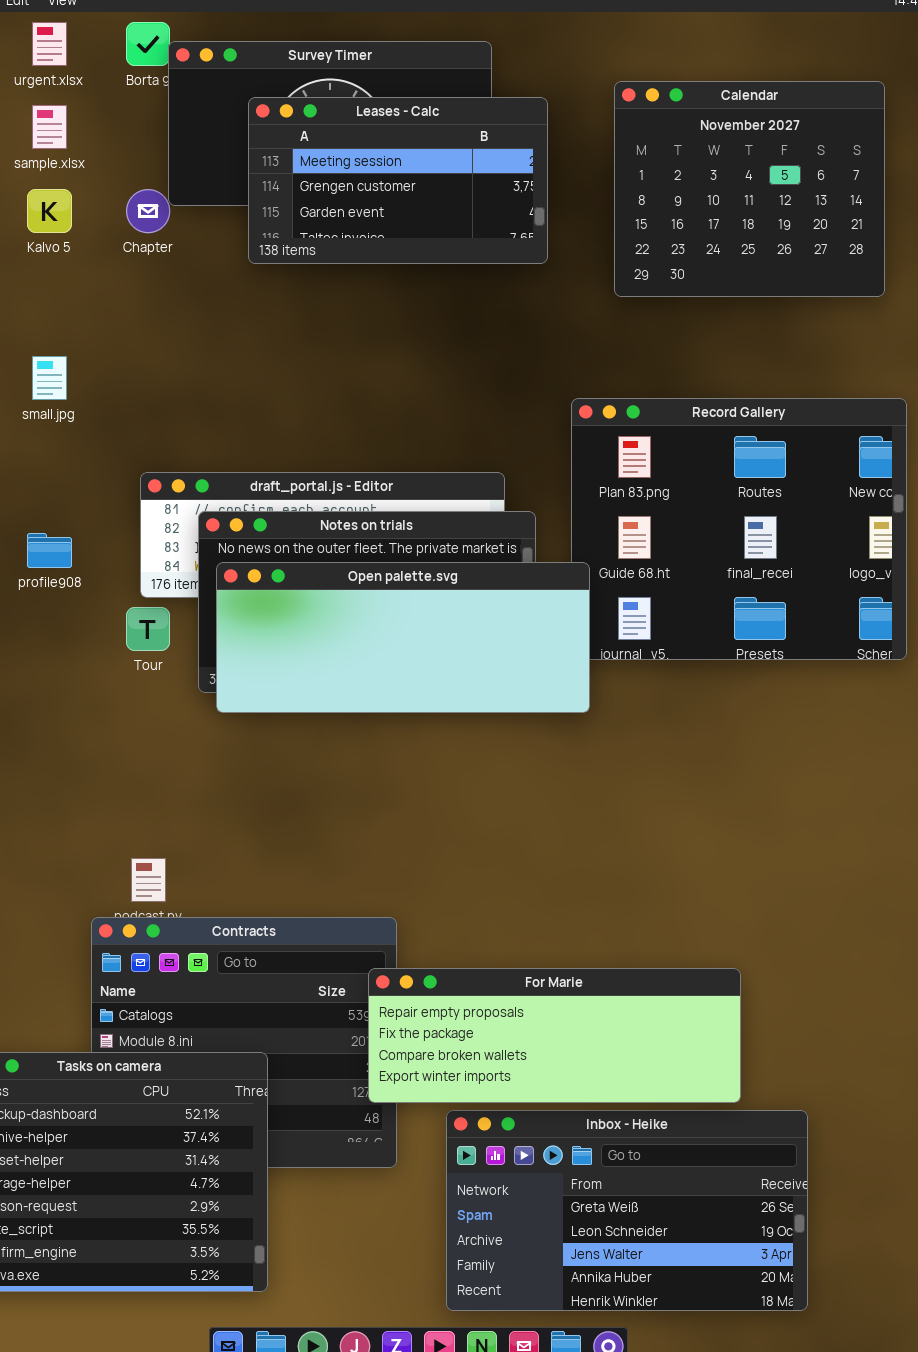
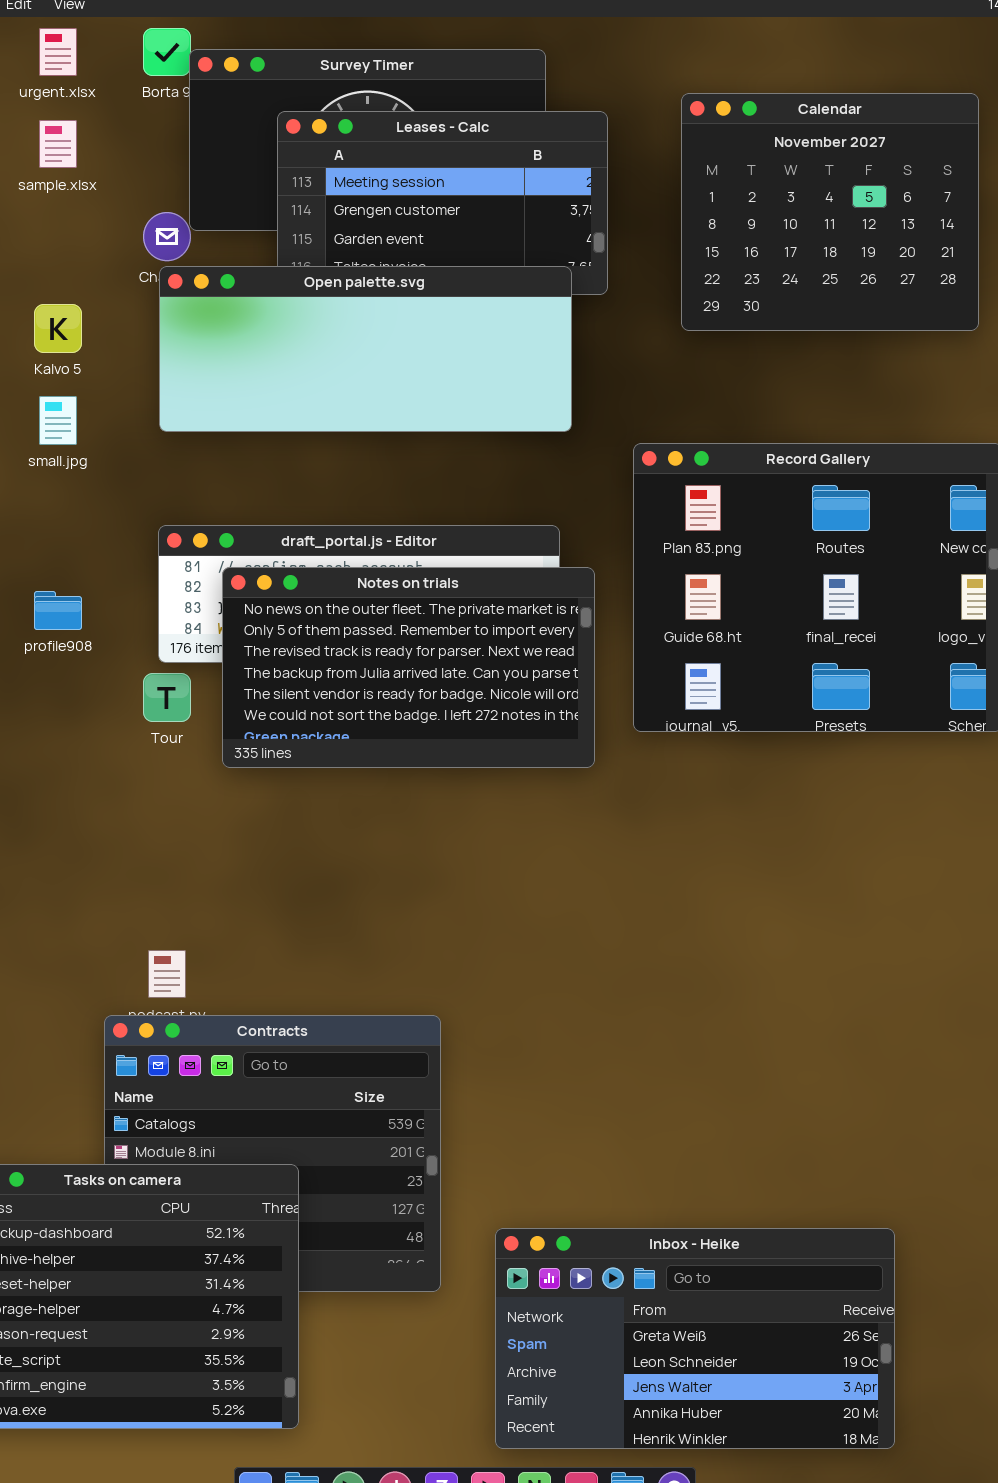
Kalvo 5: [27,189,72,233] -> [34,304,82,353], moved
Open palette.svg: [216,562,590,713] -> [159,266,572,432], moved
For Marie: [368,968,741,1103] -> none, closed

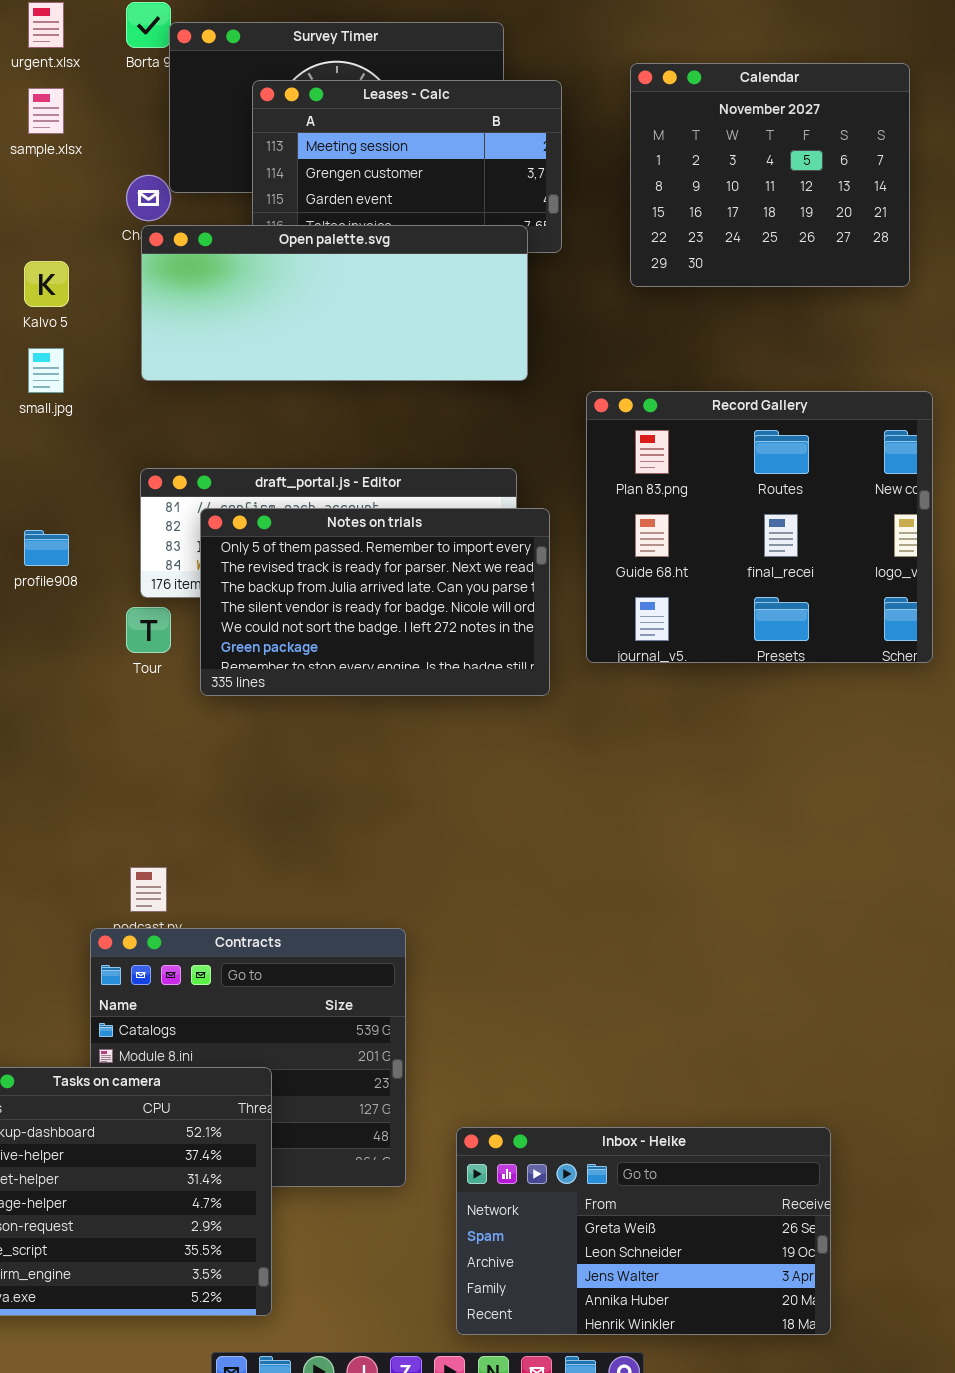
Notes on trials: [222,567,595,768] -> [200,508,550,696], scrolled down 1 row

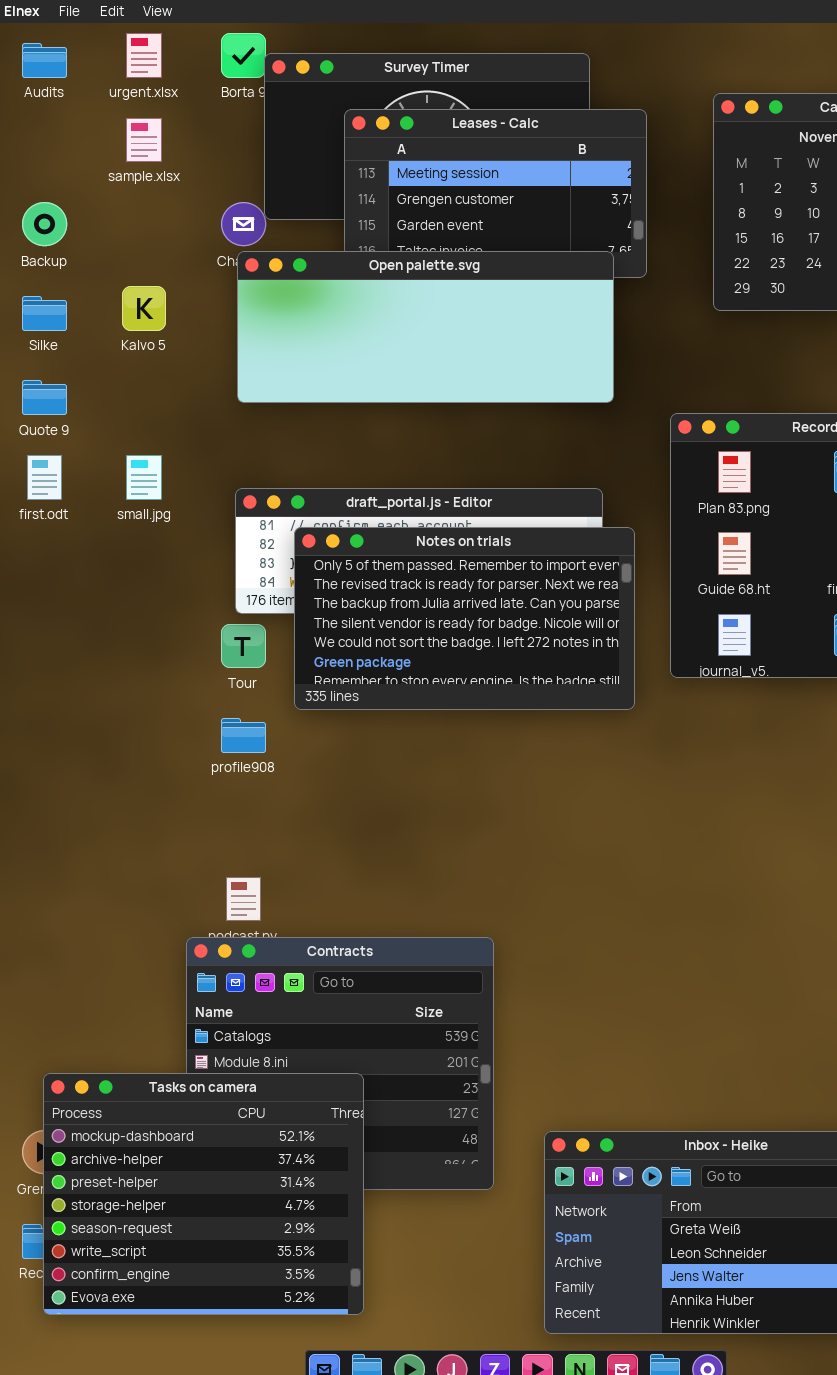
small.jpg: [28,348,64,393] -> [126,455,162,500], moved
profile908: [24,530,69,566] -> [221,718,266,753], moved

